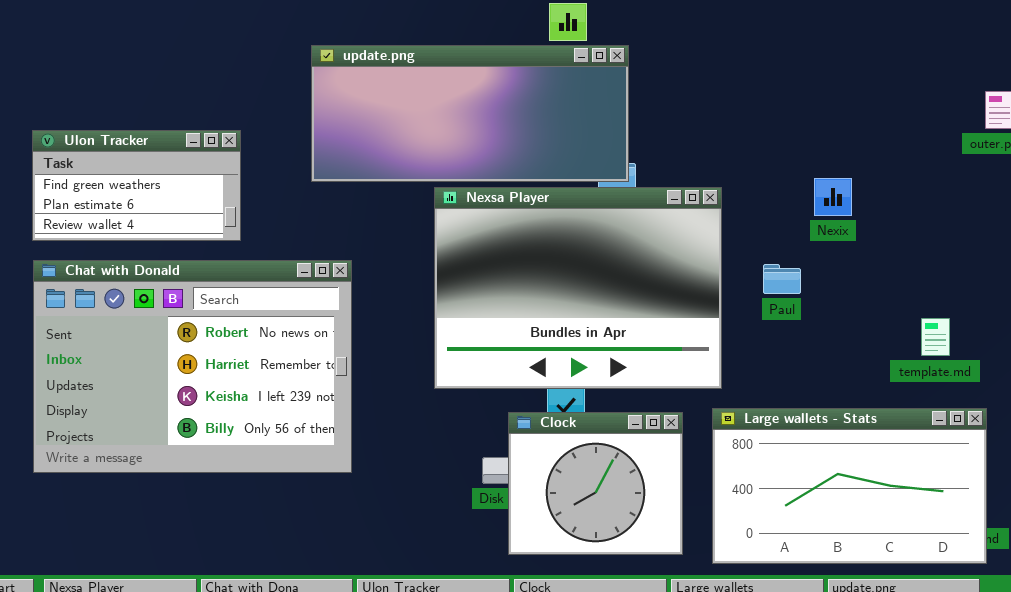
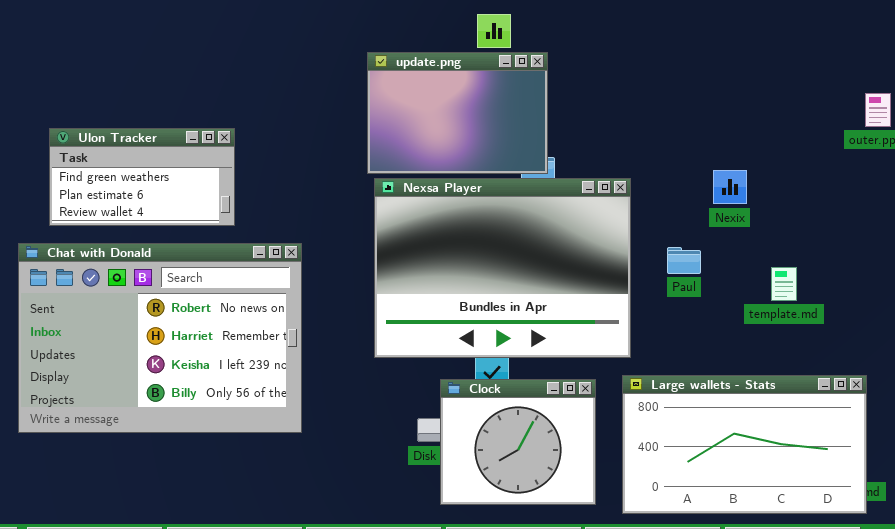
update.png: [311,45,629,182] -> [367,52,548,174], resized
Ulon Tracker: [32,130,241,241] -> [49,128,235,226], moved
template.md: [921,318,950,356] -> [771,267,797,301], moved

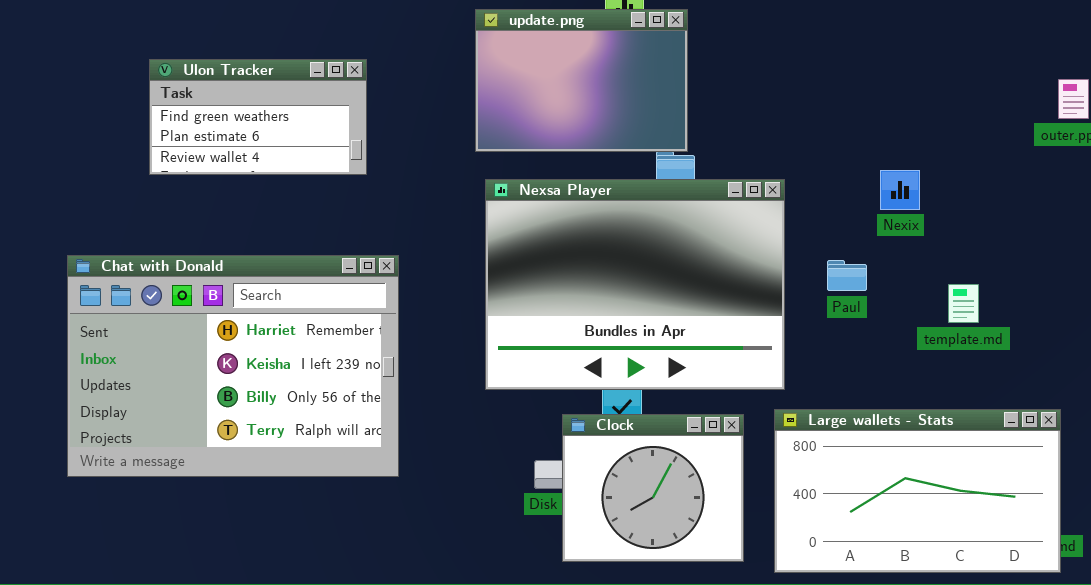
update.png: [367,52,548,174] -> [475,9,688,152], moved
Ulon Tracker: [49,128,235,226] -> [149,59,367,175], moved
Chat with Donald: [18,243,302,433] -> [67,255,399,477], scrolled down 1 row

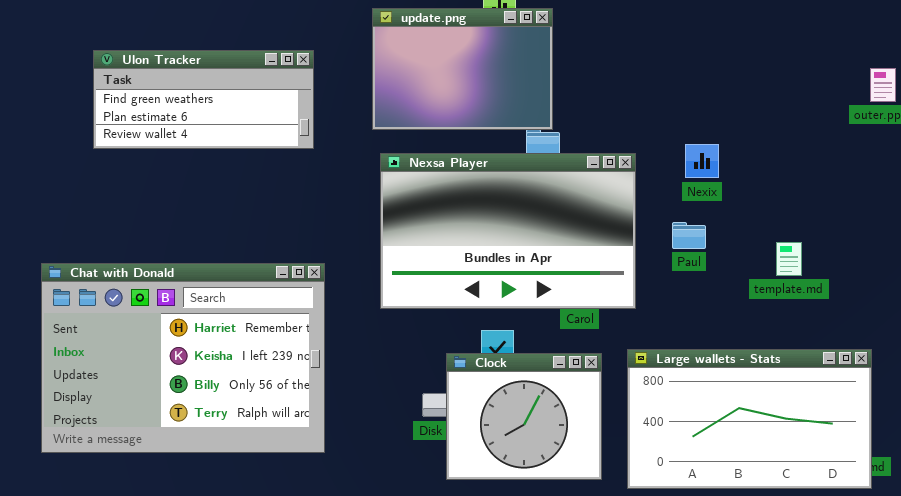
Ulon Tracker: [149,59,367,175] -> [93,50,314,149], resized
Nexix: [880,170,920,210] -> [685,144,719,178], moved
Nexsa Player: [485,179,785,390] -> [380,153,636,309], resized
Chat with Donald: [67,255,399,477] -> [41,263,325,453], moved

